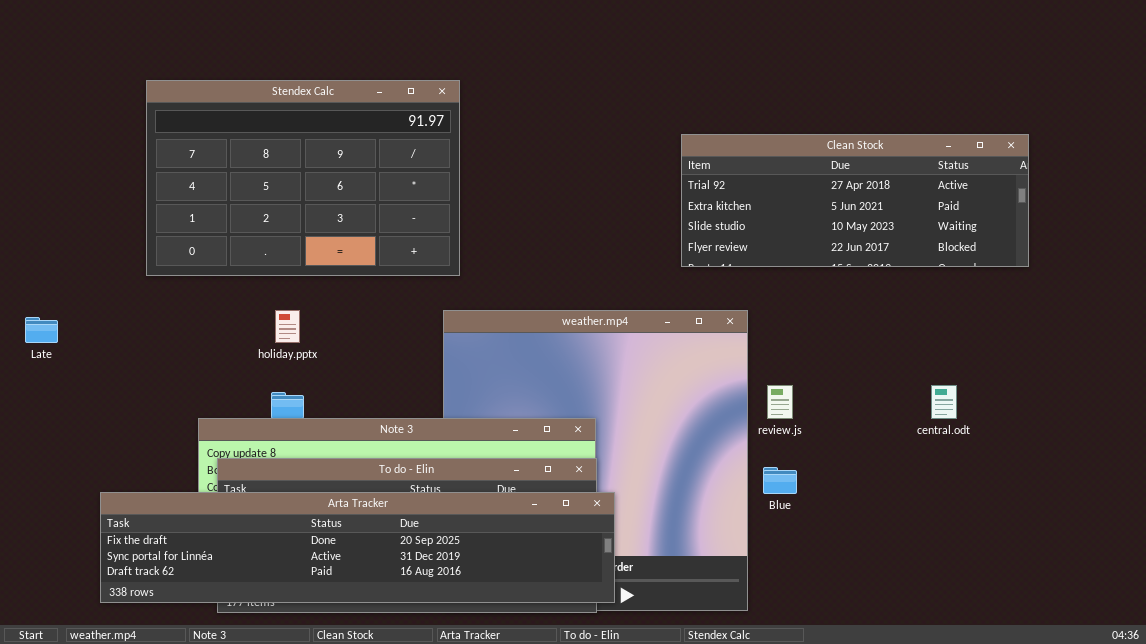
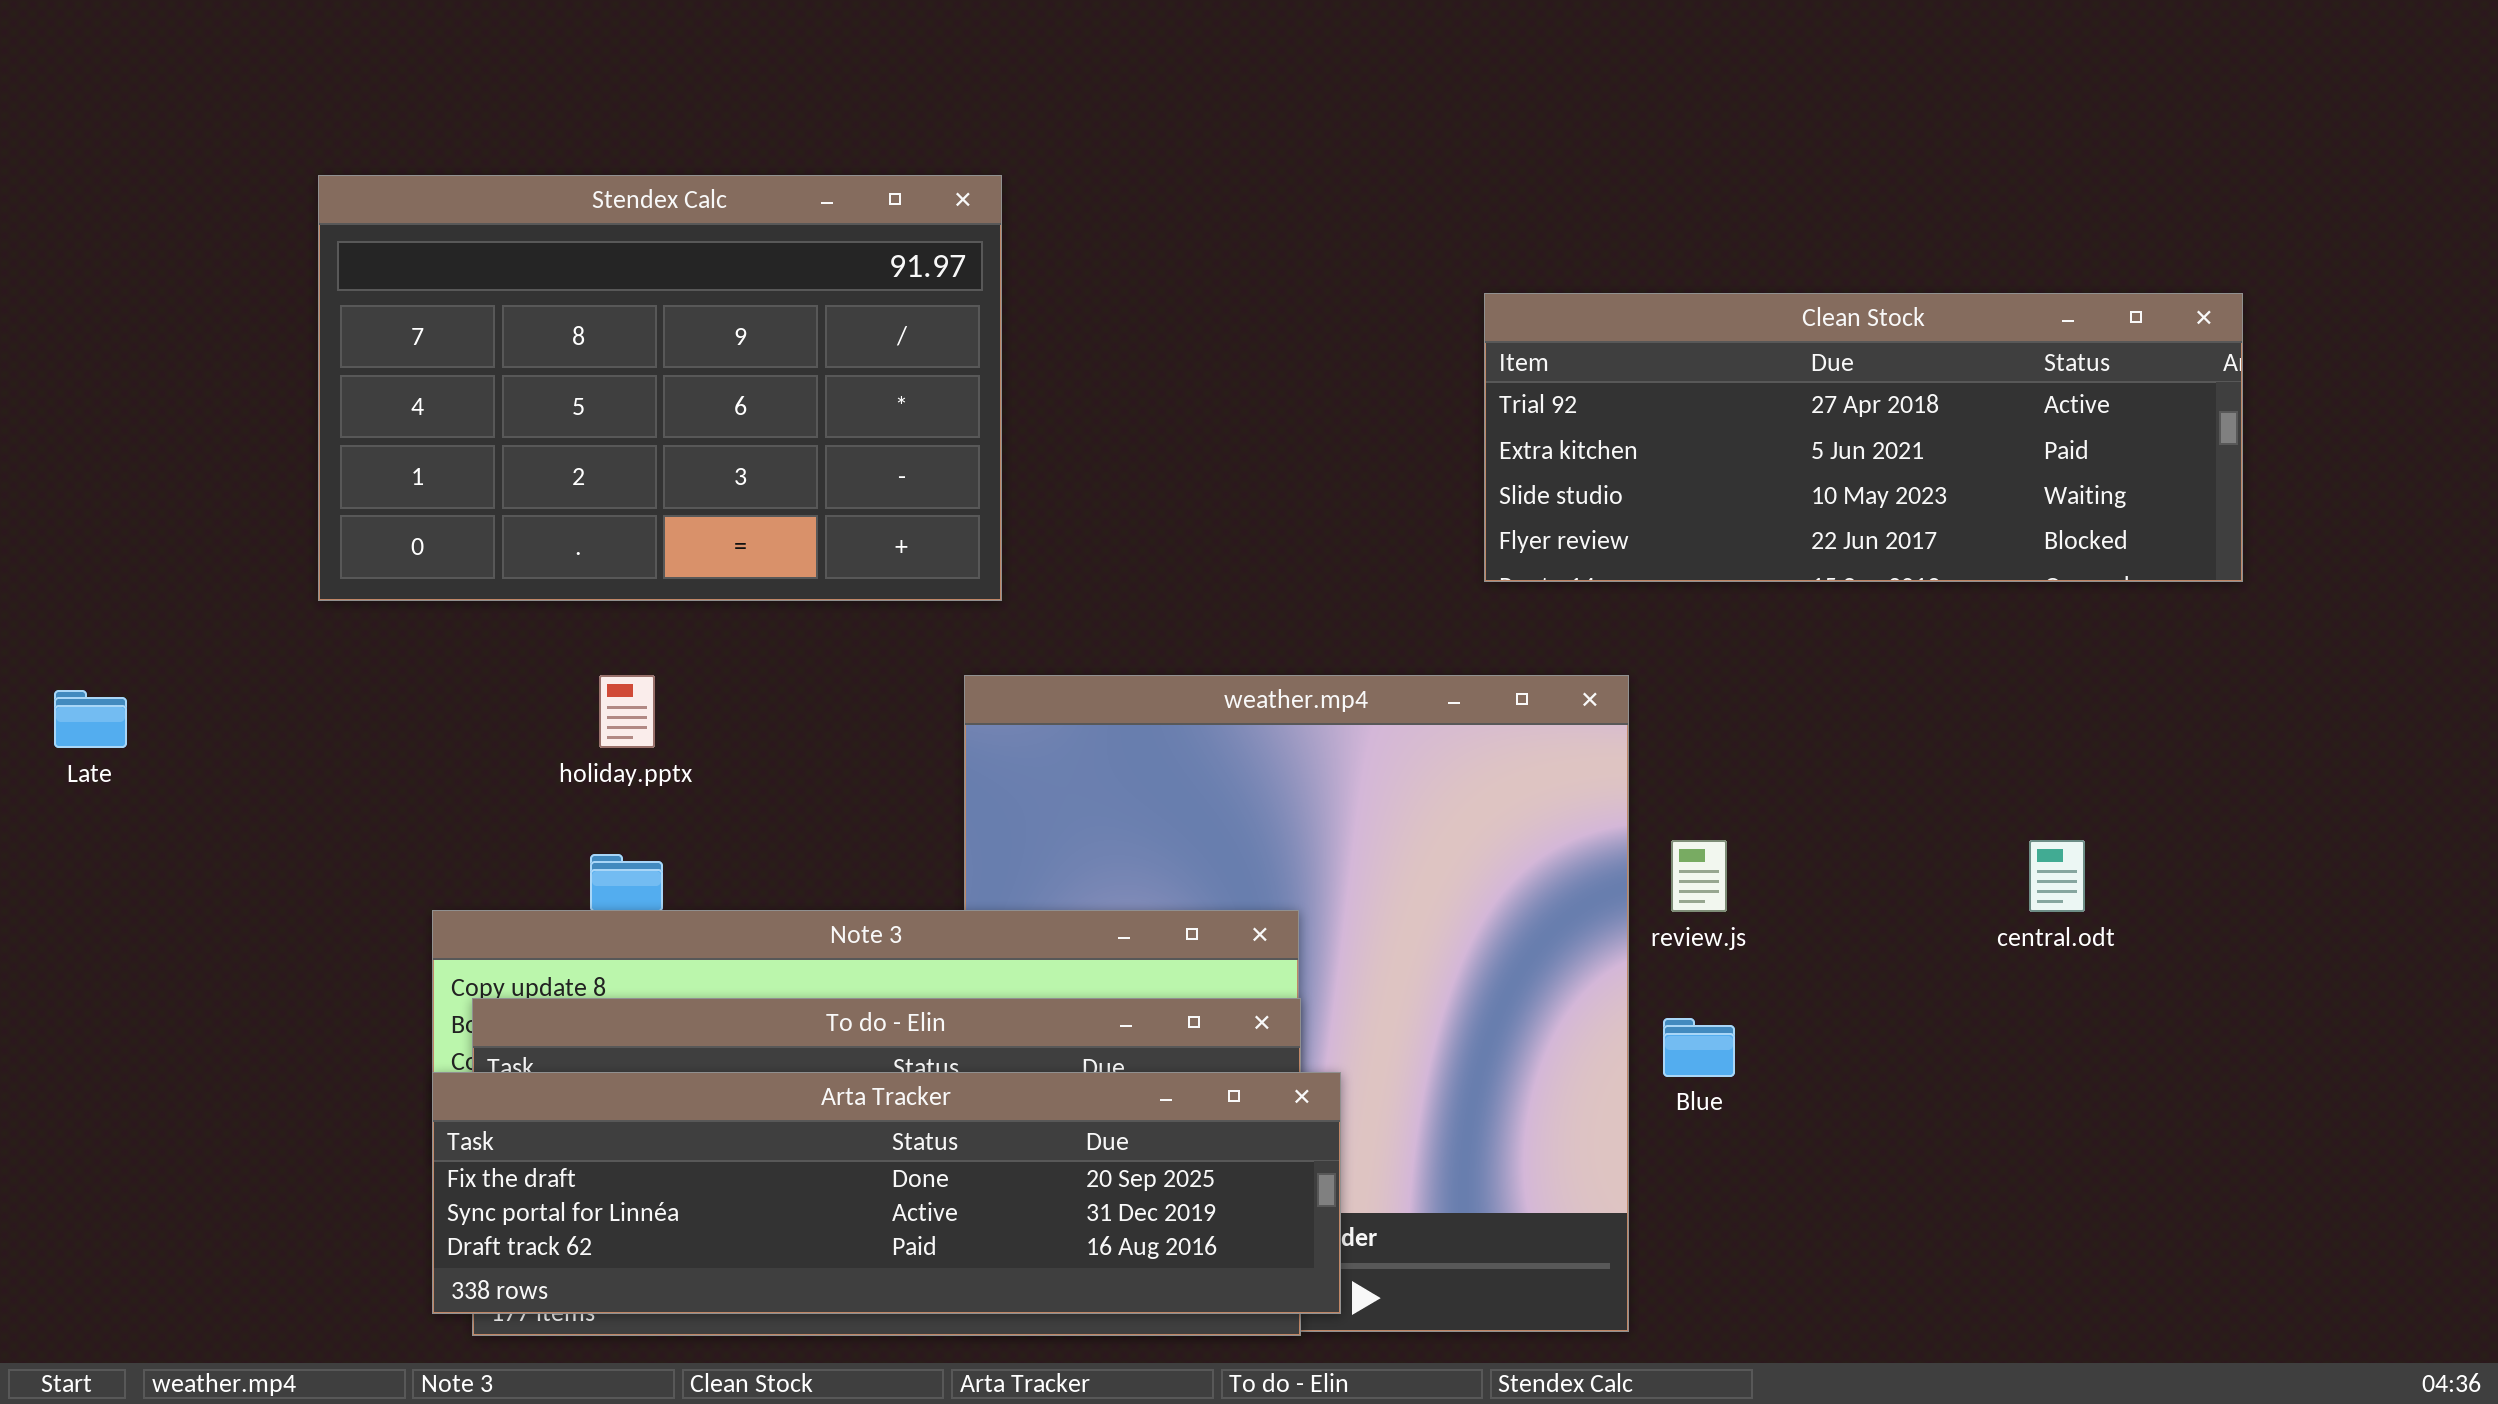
Arta Tracker: [100,492,615,603] -> [432,1072,1341,1314], resized

